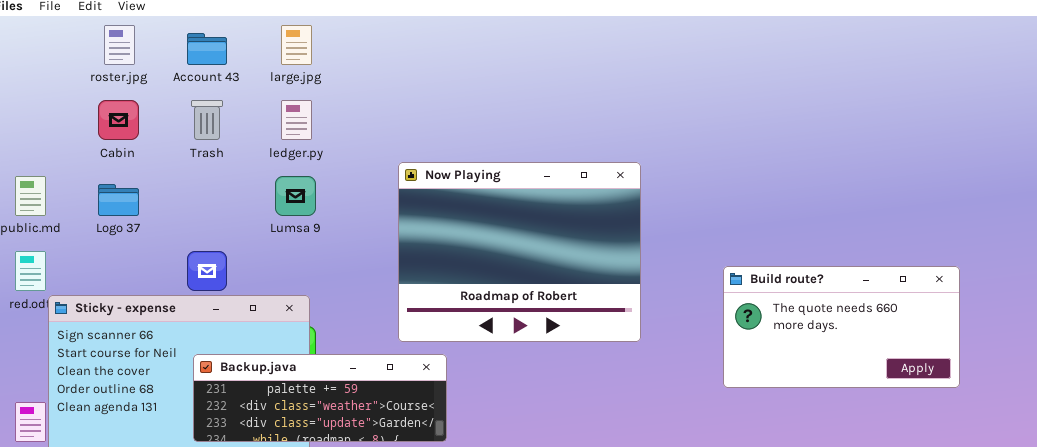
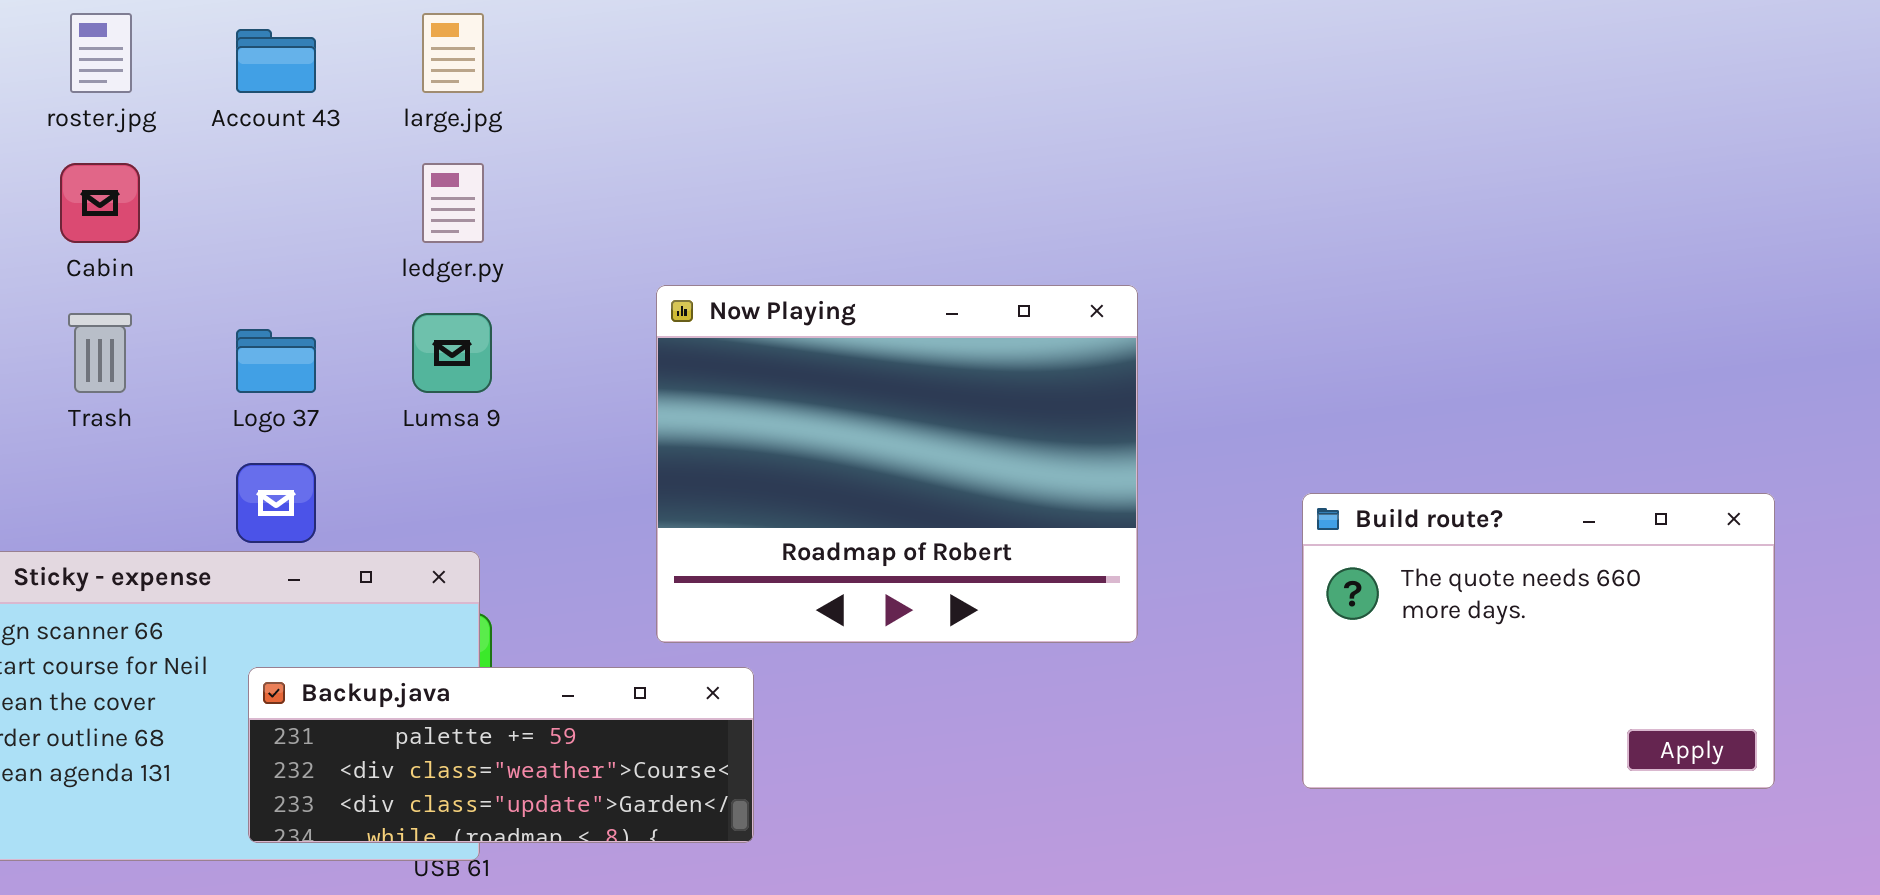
Trash: [191,100,223,140] -> [68,313,132,393], moved
Logo 37: [98,184,139,216] -> [236,329,316,393], moved
Build route?: [723,266,960,388] -> [1302,493,1775,789], resized

